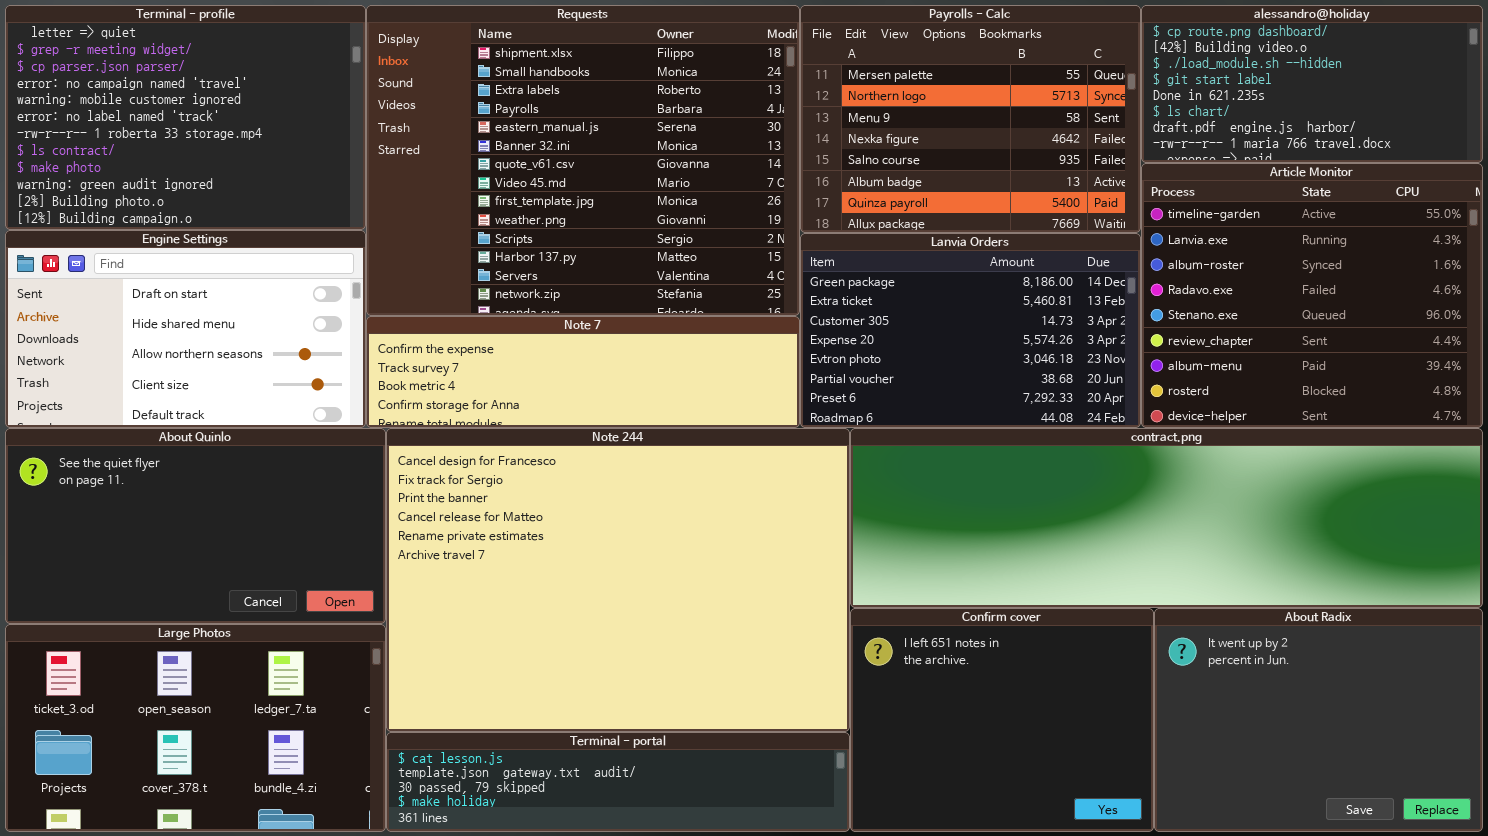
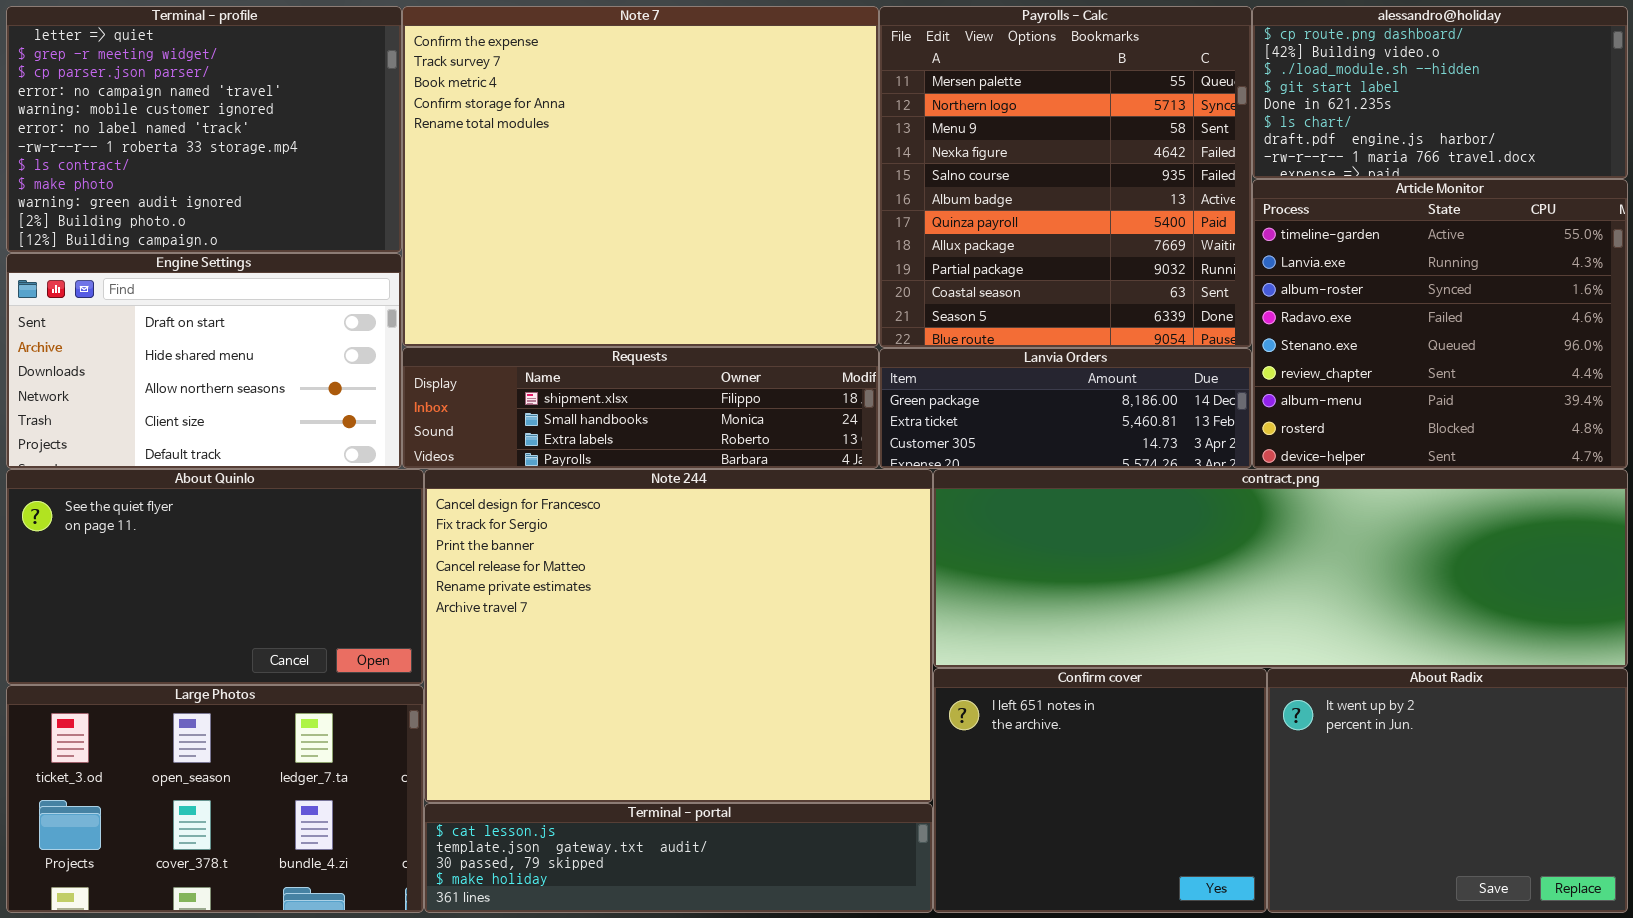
Requests: [366,5,800,316] -> [402,347,879,469], moved, resized
Payrolls - Calc: [800,5,1141,233] -> [879,6,1252,348], resized
Lanvia Orders: [800,233,1141,428] -> [879,348,1252,469], resized
Note 7: [366,316,800,428] -> [402,6,879,347], moved, resized

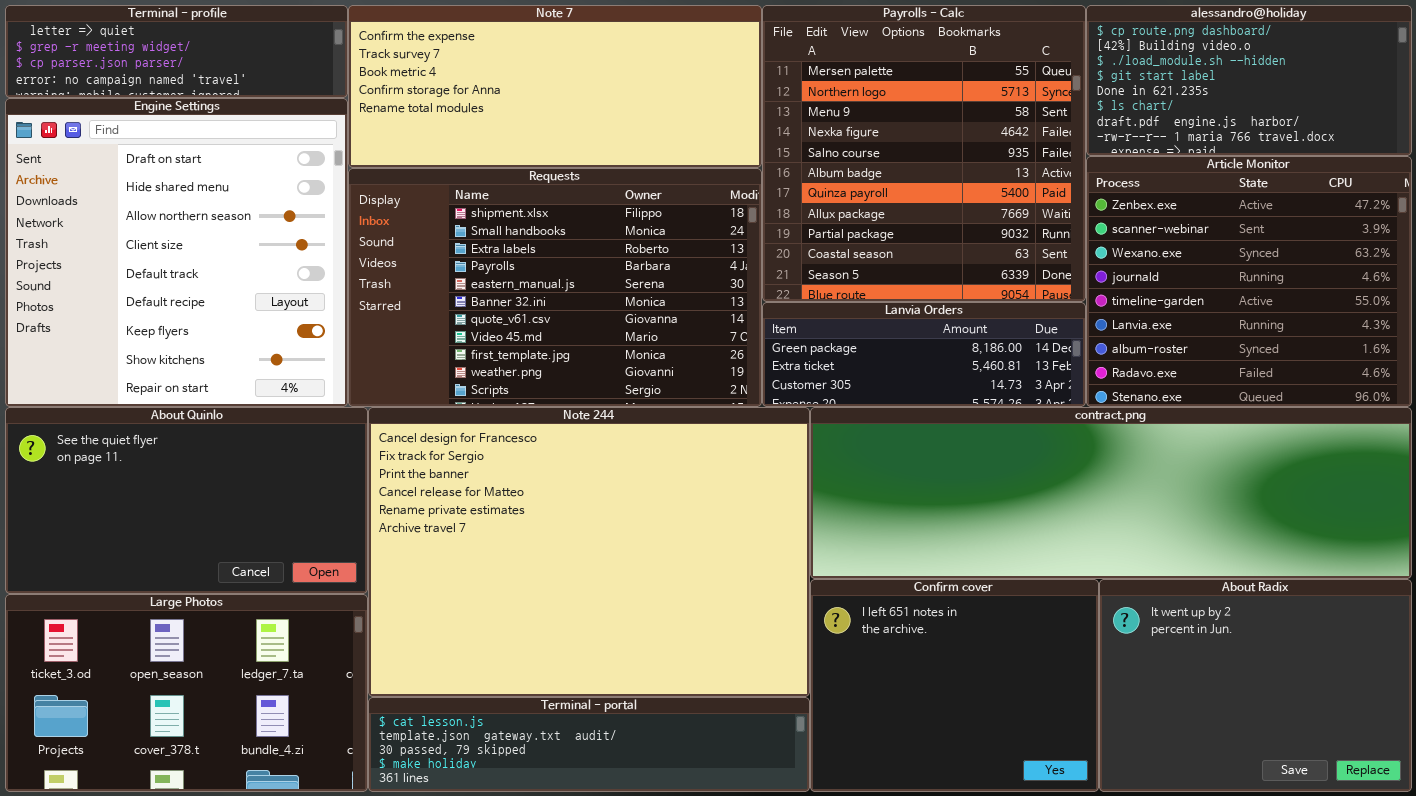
Terminal - profile: [6,6,402,253] -> [5,5,348,98], resized
Note 7: [402,6,879,347] -> [348,5,762,168], resized
Article Monitor: [1252,179,1628,469] -> [1086,156,1412,407], scrolled up 4 rows
Engine Settings: [6,253,402,469] -> [5,98,348,407], resized
Requests: [402,347,879,469] -> [348,168,762,407], resized

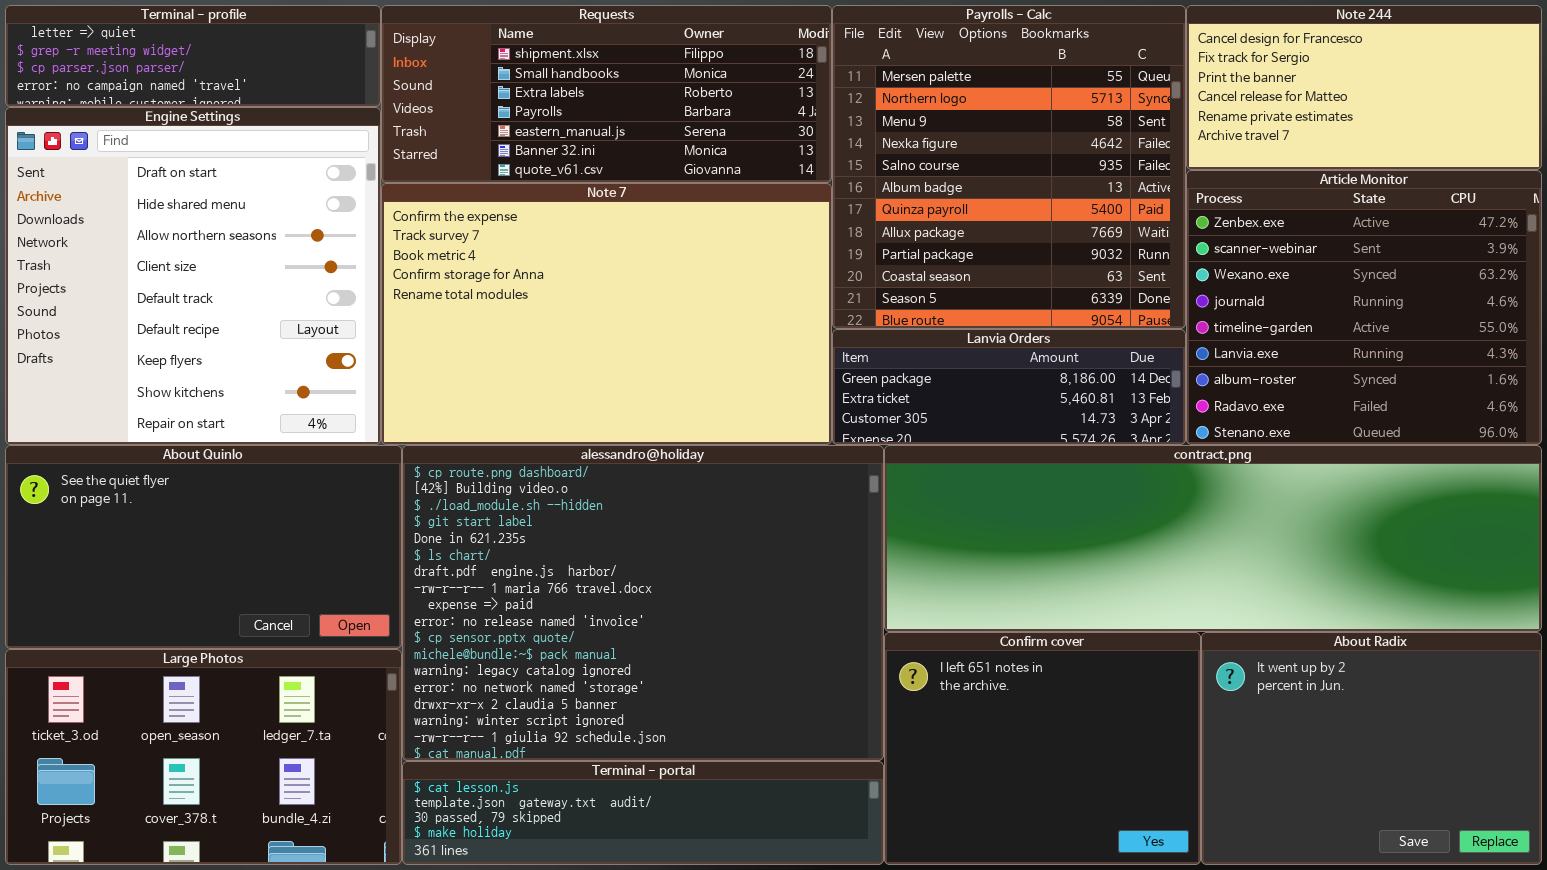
Note 7: [348,5,762,168] -> [381,183,832,445], moved, resized
alessandro@holiday: [1086,5,1412,156] -> [402,445,884,761], moved, resized
Requests: [348,168,762,407] -> [381,5,832,183], moved, resized
Note 244: [368,407,810,697] -> [1186,5,1542,170], moved, resized

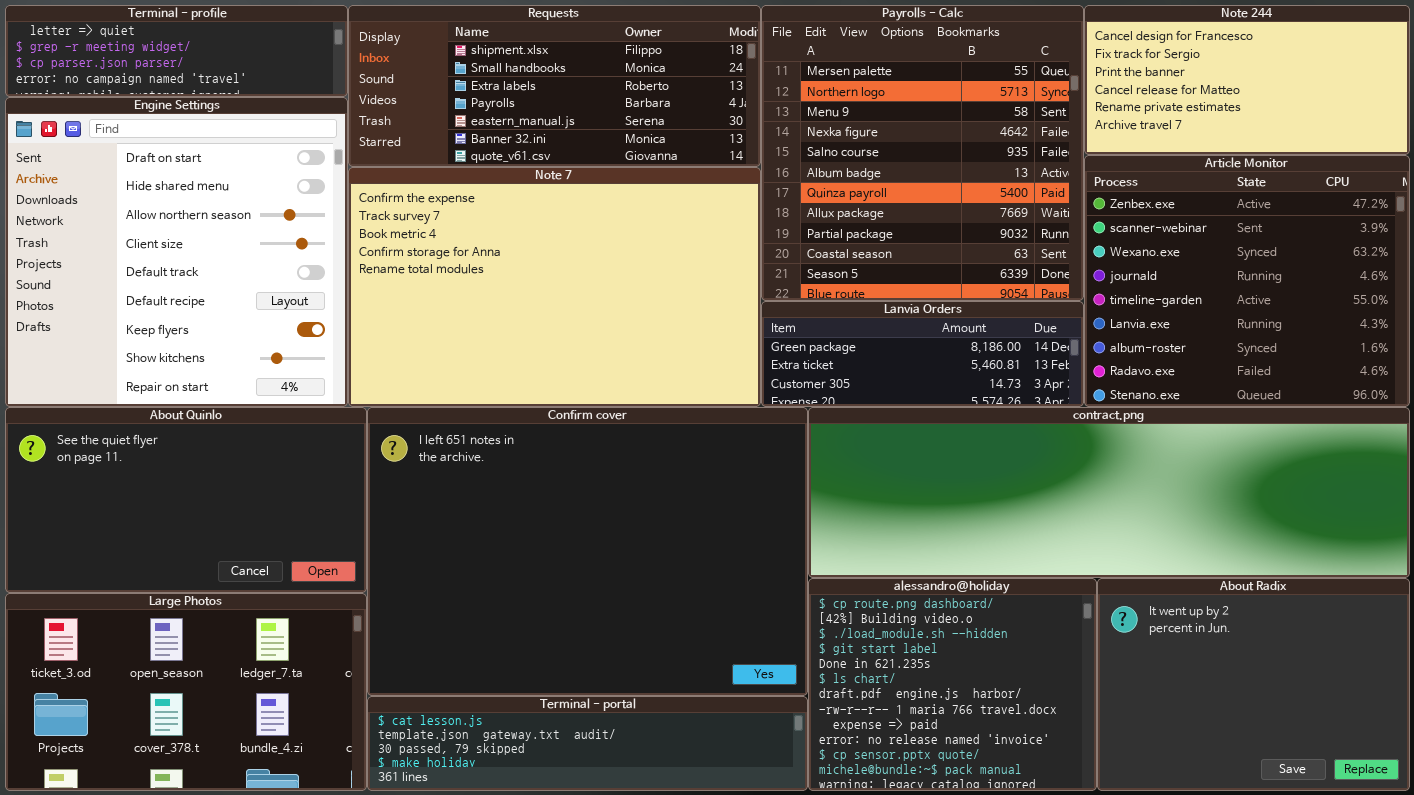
alessandro@holiday: [402,445,884,761] -> [808,578,1097,791], moved, resized
Confirm cover: [884,632,1201,865] -> [367,407,808,696], moved, resized

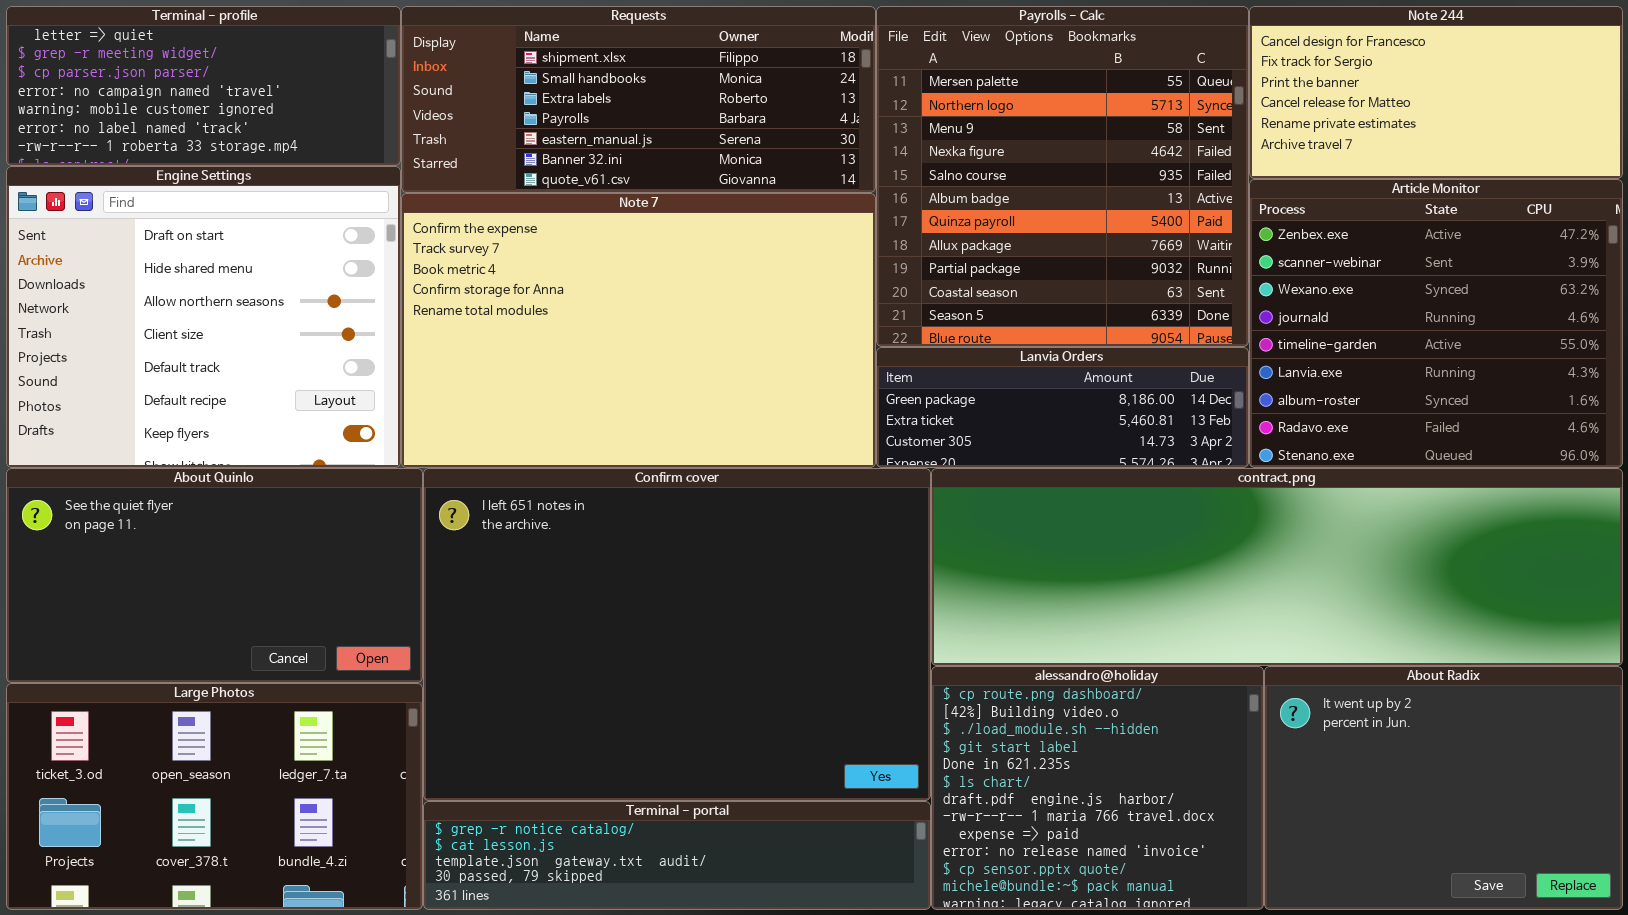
Terminal - profile: [5,5,348,97] -> [6,6,401,166], resized
Engine Settings: [5,97,348,407] -> [6,166,401,468], resized
Terminal - portal: [367,696,808,791] -> [423,801,931,910], scrolled up 1 row

